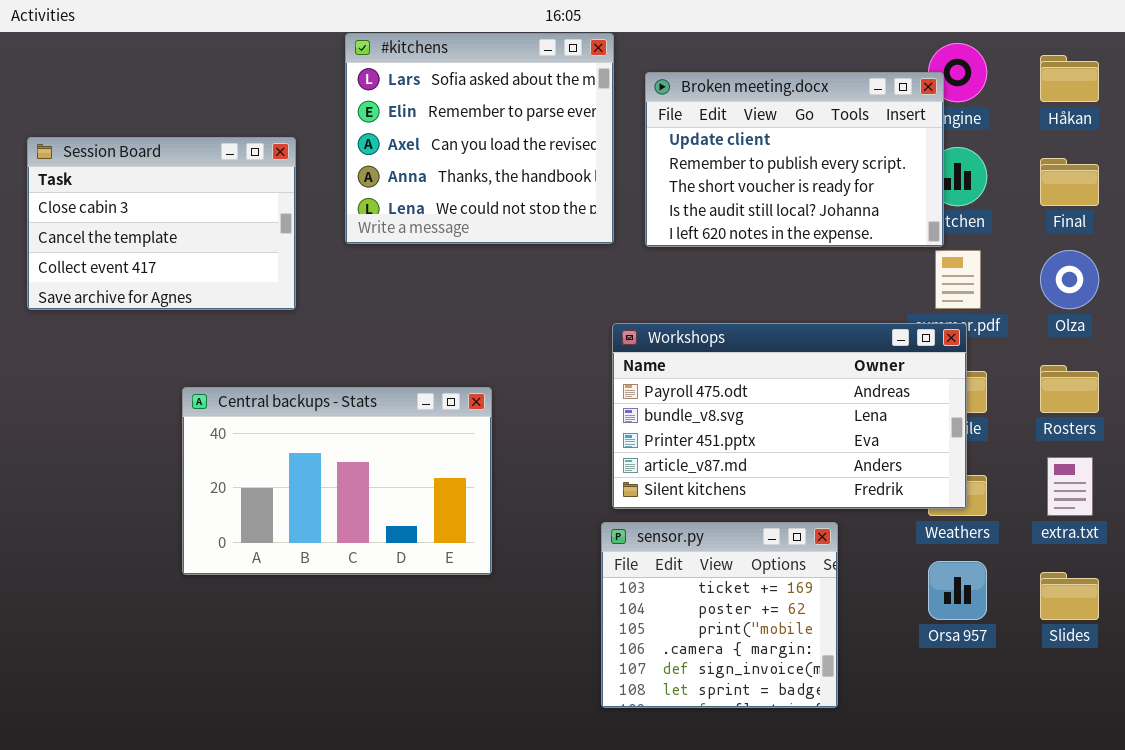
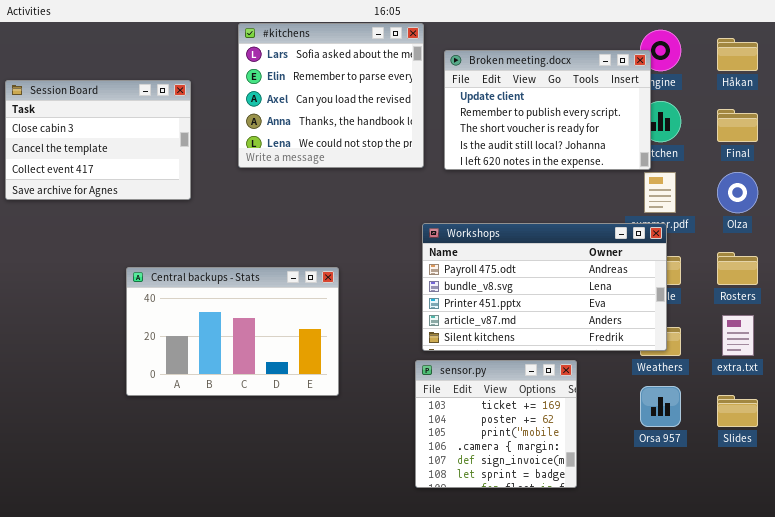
Session Board: [27,137,296,310] -> [5,80,191,200], moved

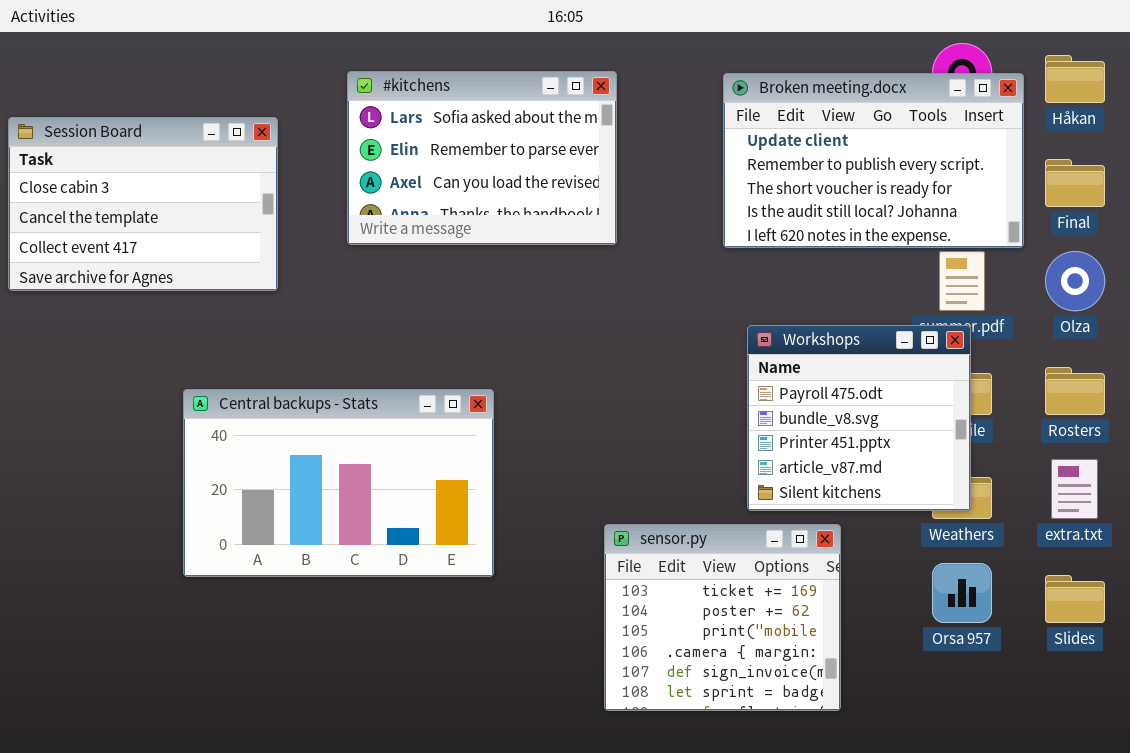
#kitchens: [238,23,424,168] -> [347,71,617,245], resized
Broken meeting.docx: [444,50,651,170] -> [723,73,1024,248], moved
Workshops: [422,223,667,351] -> [747,325,971,511], resized

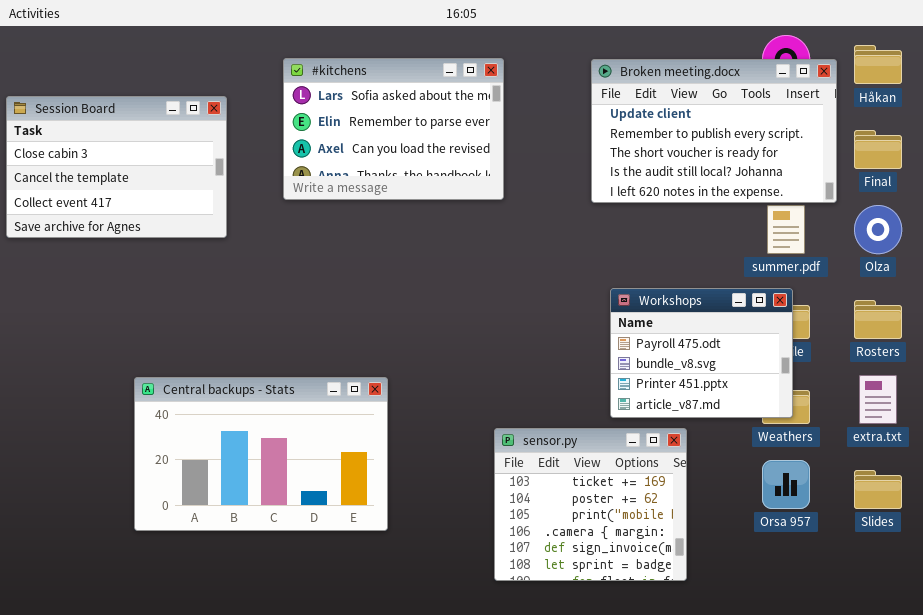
Workshops: [747,325,971,511] -> [610,288,793,418], resized
Central backups - Stats: [183,389,494,577] -> [134,377,388,531], moved

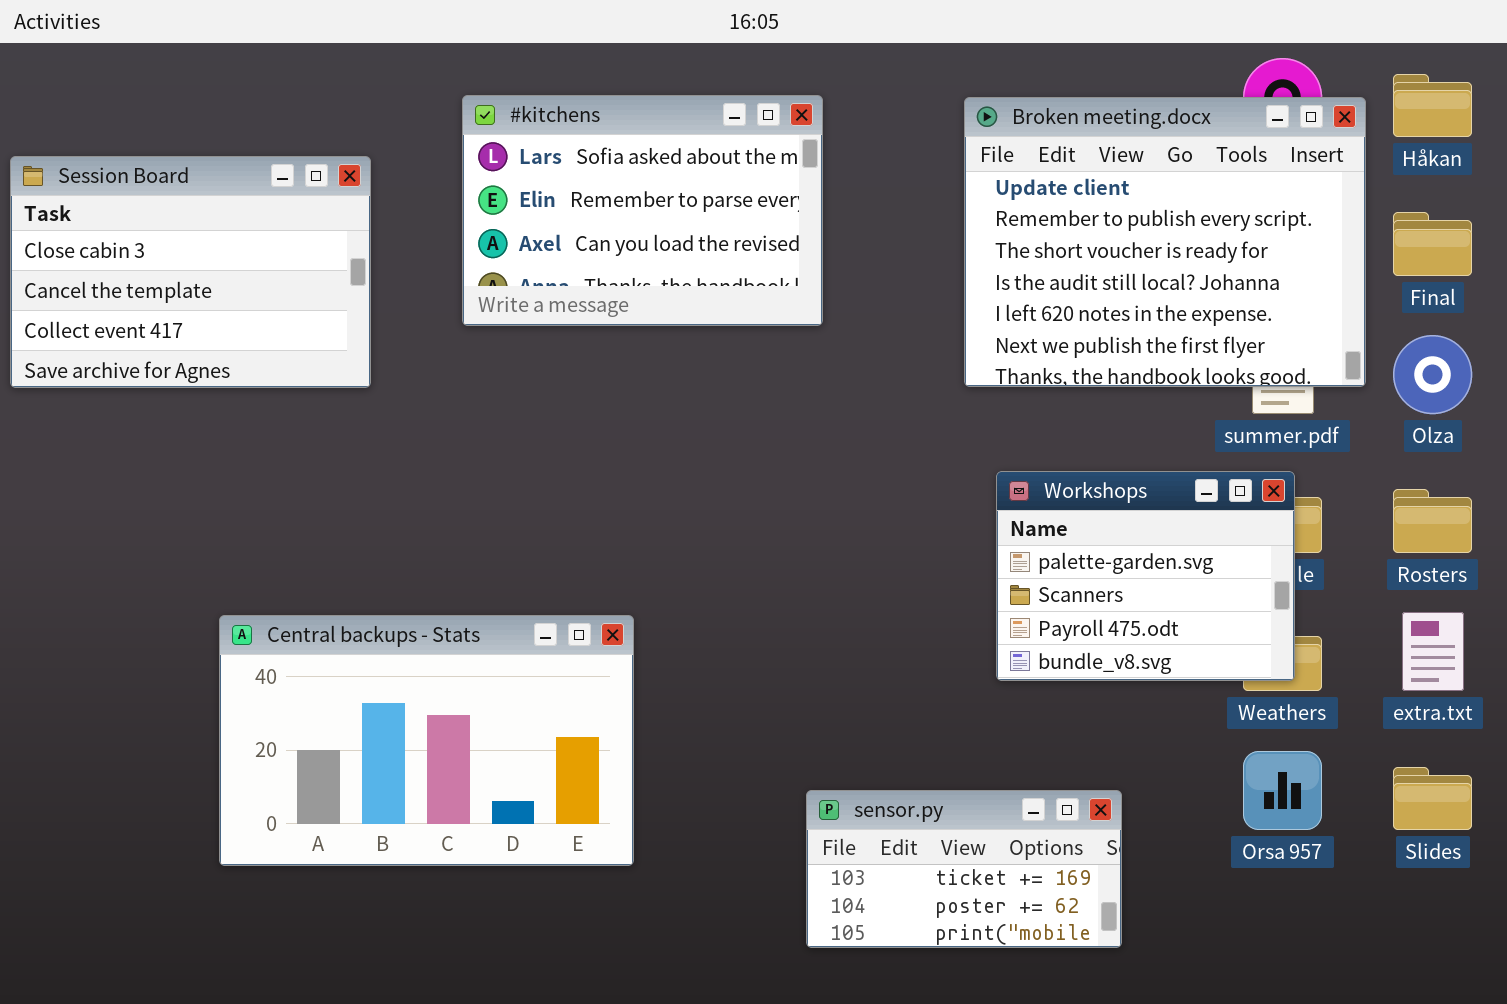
Broken meeting.docx: [591,59,837,203] -> [964,97,1366,387], resized
Workshops: [610,288,793,418] -> [996,471,1295,681], scrolled up 2 rows
sensor.py: [494,428,687,581] -> [806,790,1122,948], resized

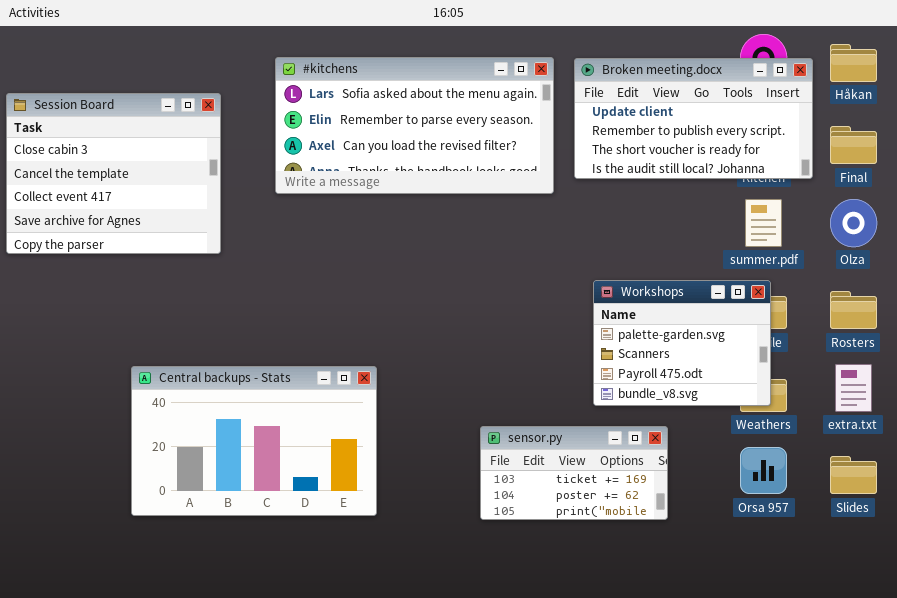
#kitchens: [462,95,823,326] -> [275,57,554,194], resized
Broken meeting.docx: [964,97,1366,387] -> [574,58,813,179], resized
Session Board: [10,156,371,388] -> [6,93,221,254], resized
sensor.py: [806,790,1122,948] -> [480,426,668,520], moved

